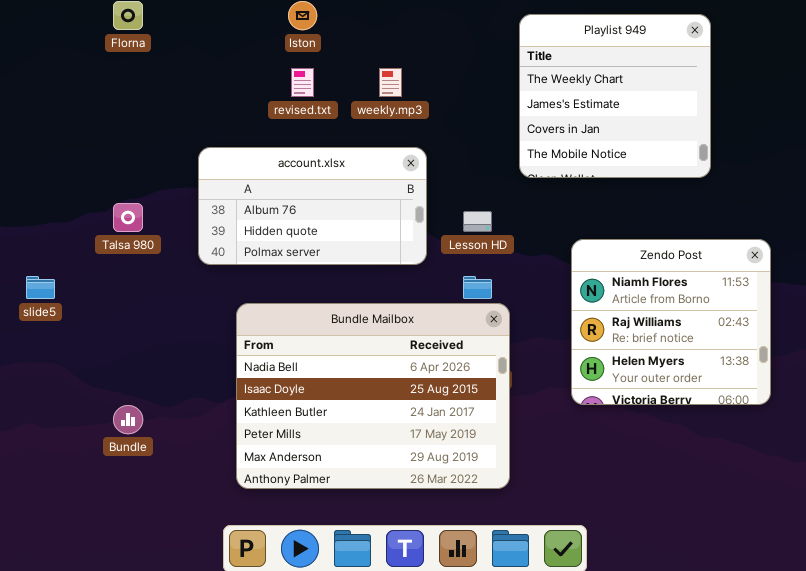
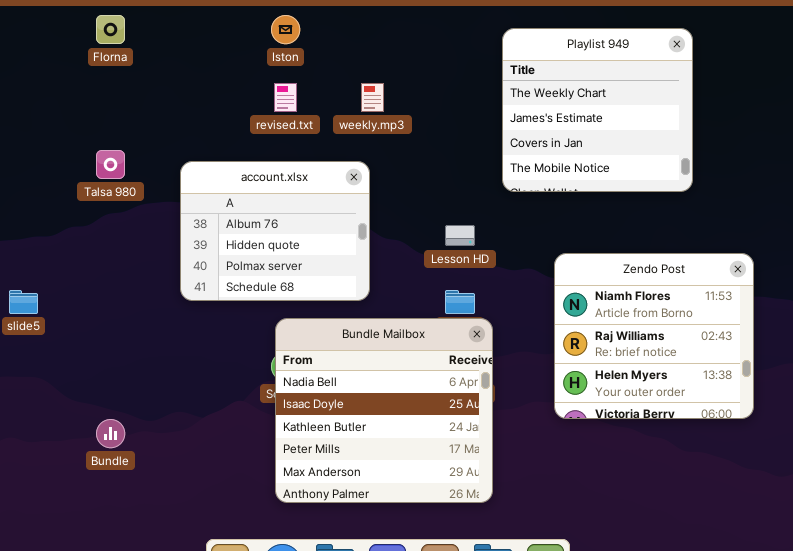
account.xlsx: [198,147,427,265] -> [180,161,370,301], resized
Talsa 980: [113,203,143,232] -> [96,150,125,179], moved
Bundle Mailbox: [236,303,510,489] -> [275,318,493,503], resized

